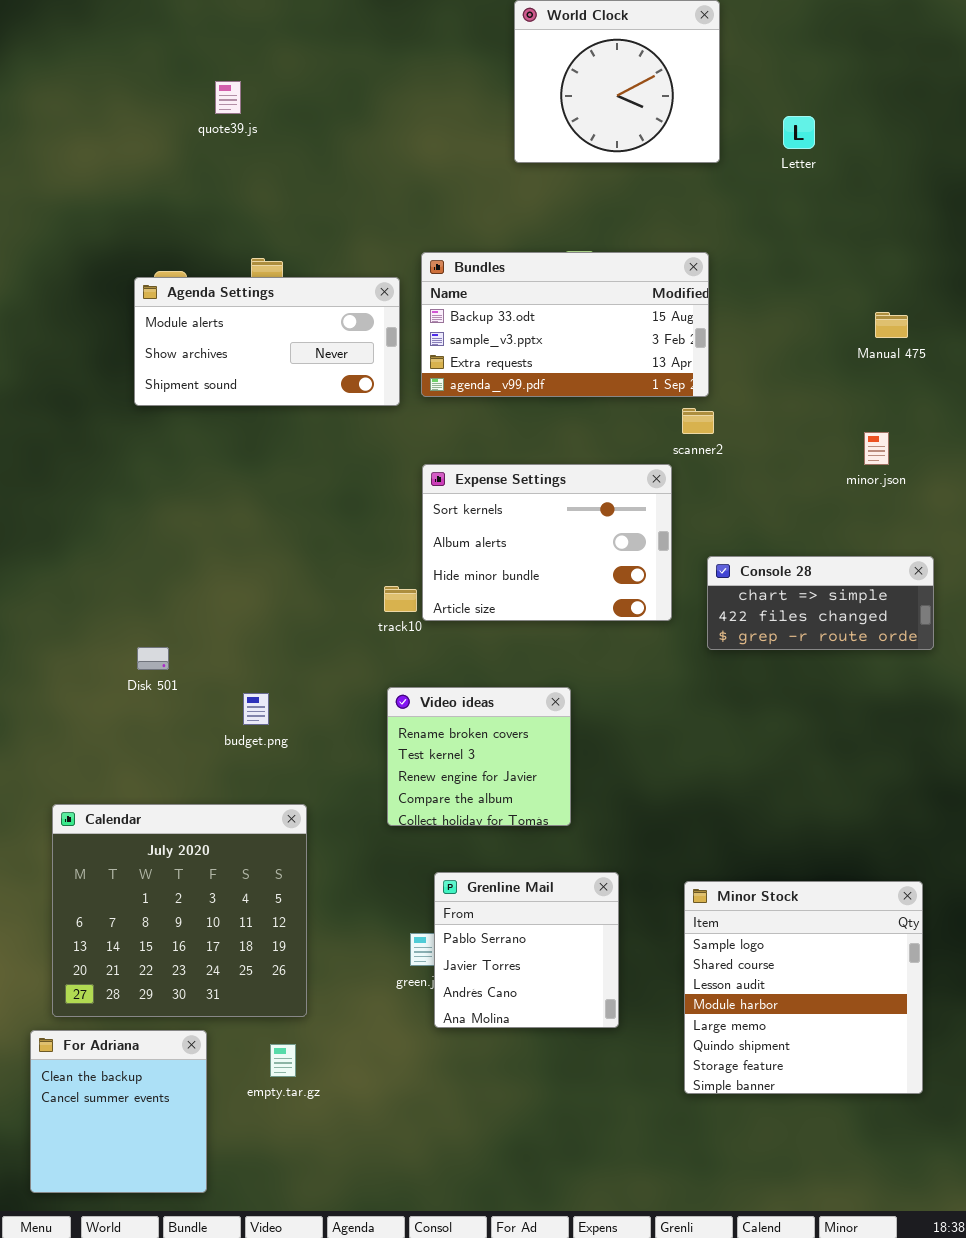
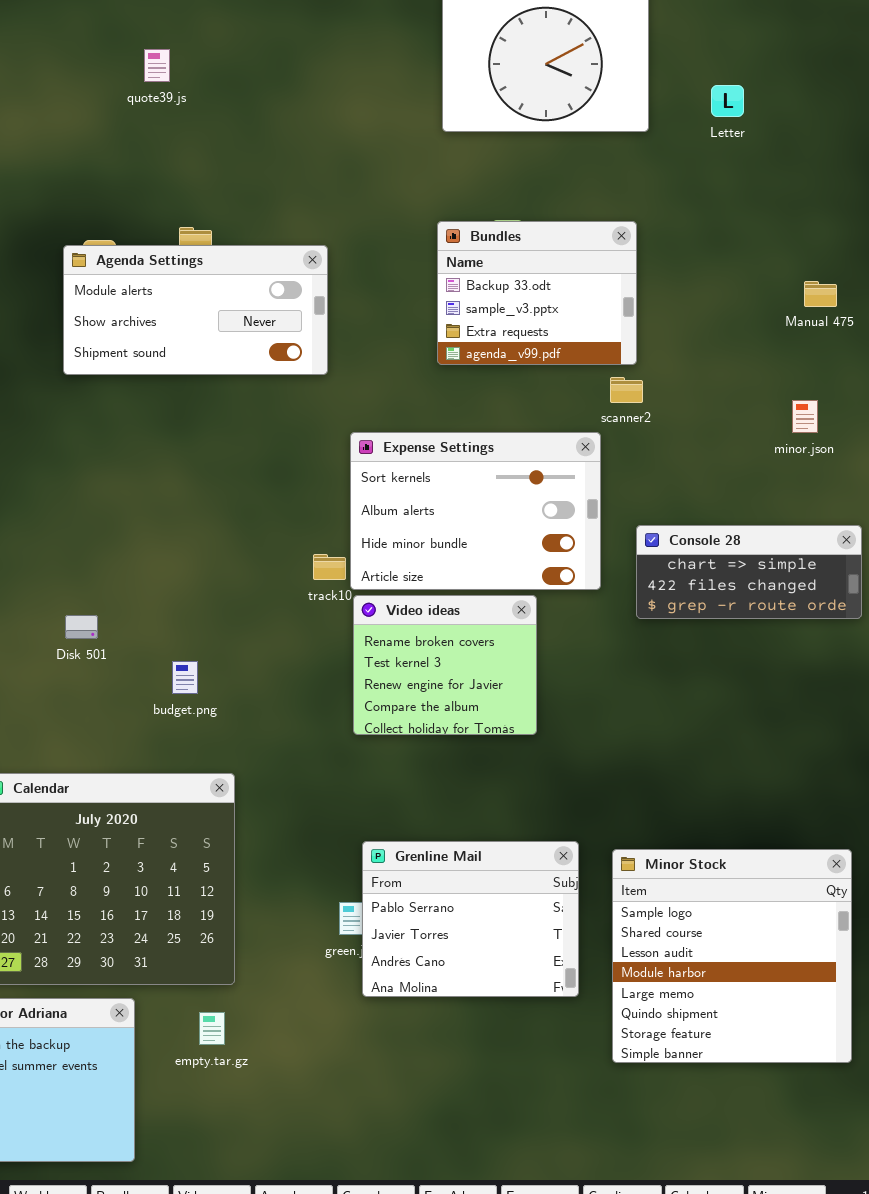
Bundles: [421,252,709,397] -> [437,221,637,365], resized
Video ideas: [387,687,571,826] -> [353,595,537,735], moved
Grenline Mail: [434,872,619,1028] -> [362,841,579,997], resized

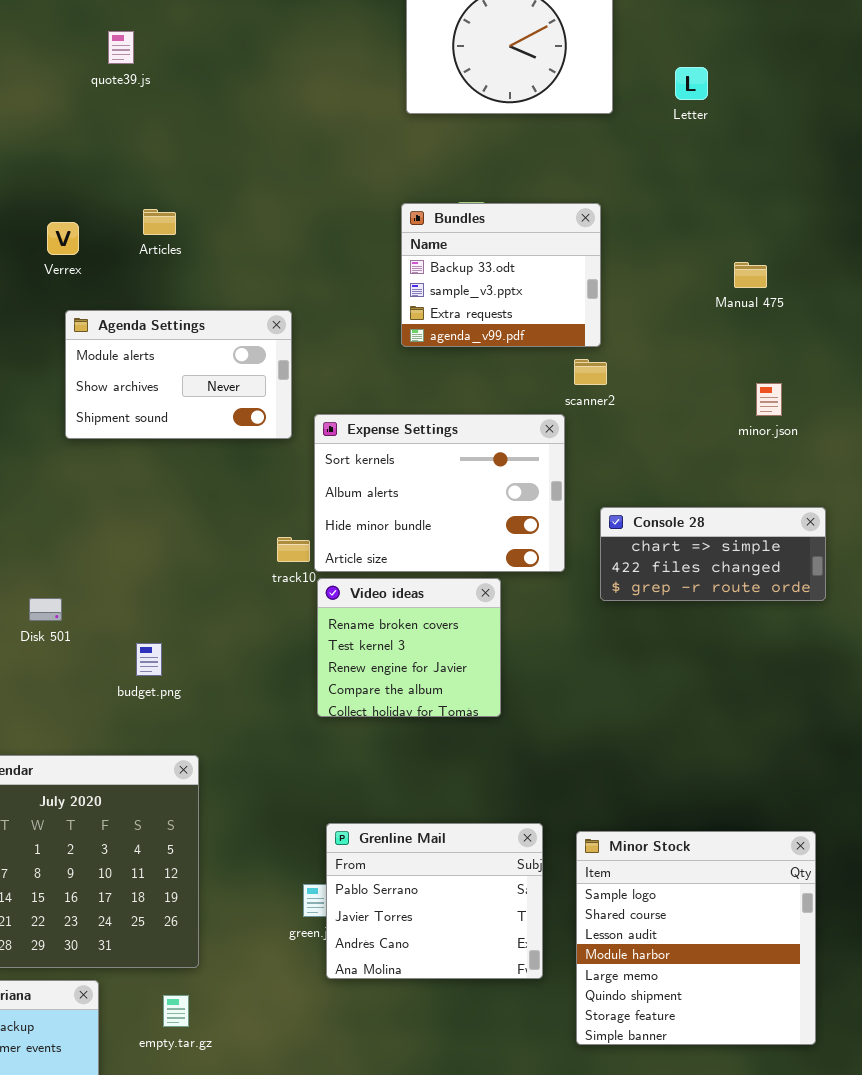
Agenda Settings: [63,245,328,375] -> [65,310,292,439], moved, resized
Manual 475: [804,281,837,307] -> [734,262,767,288], moved

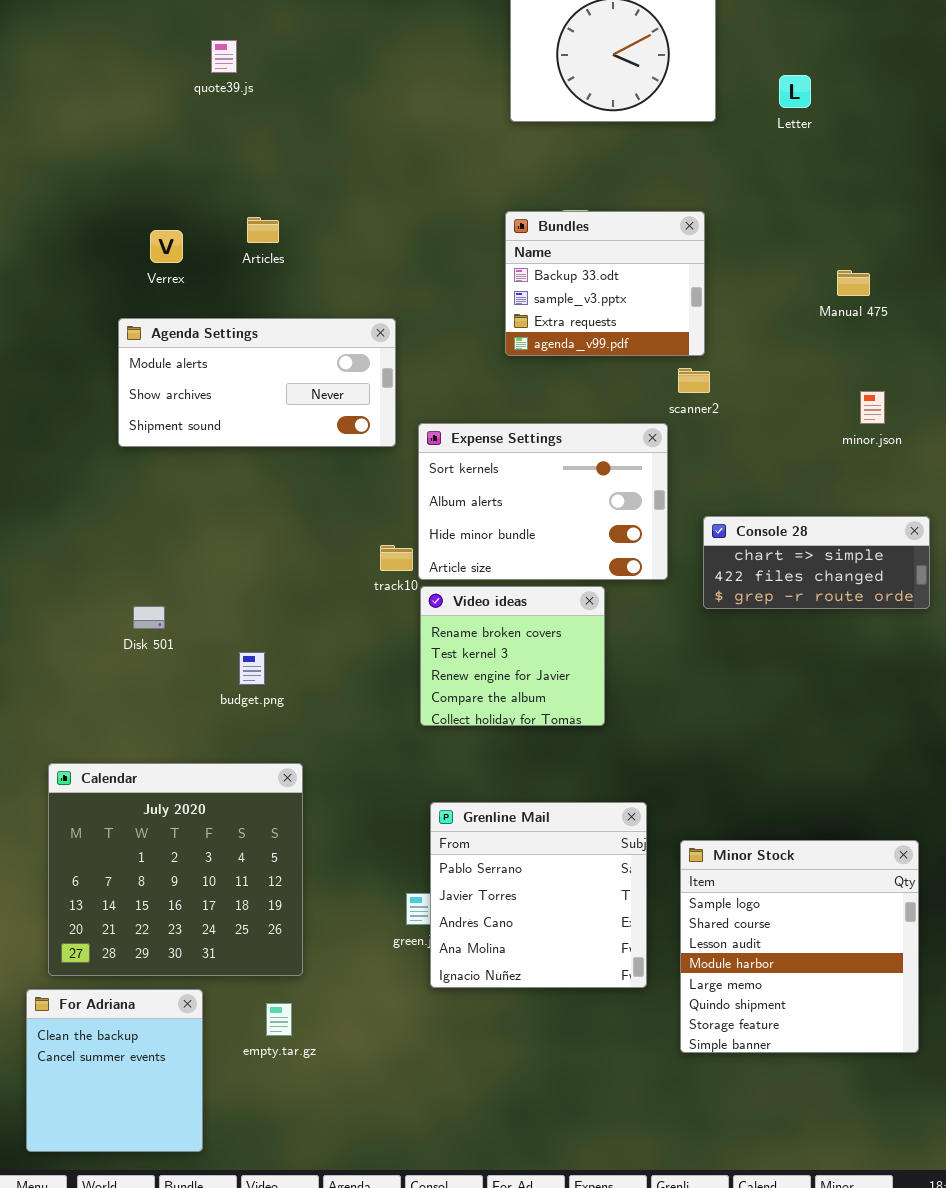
Agenda Settings: [65,310,292,439] -> [118,318,396,447], resized
Grenline Mail: [326,823,543,979] -> [430,802,647,988], resized

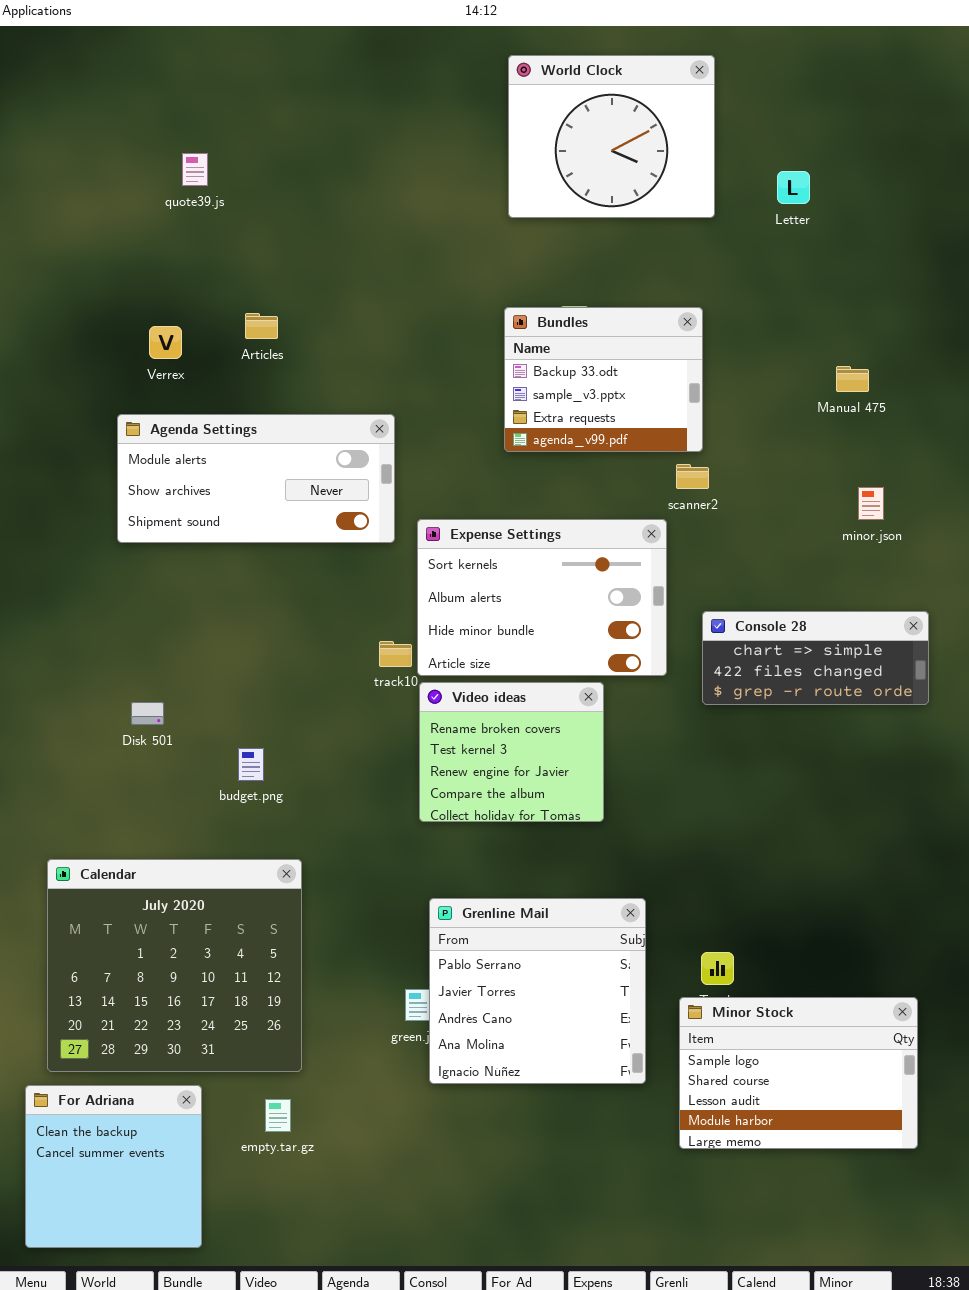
quote39.js: [211,40,237,73] -> [182,153,208,186], moved
Minor Stock: [680,840,919,1053] -> [679,997,918,1149], resized

